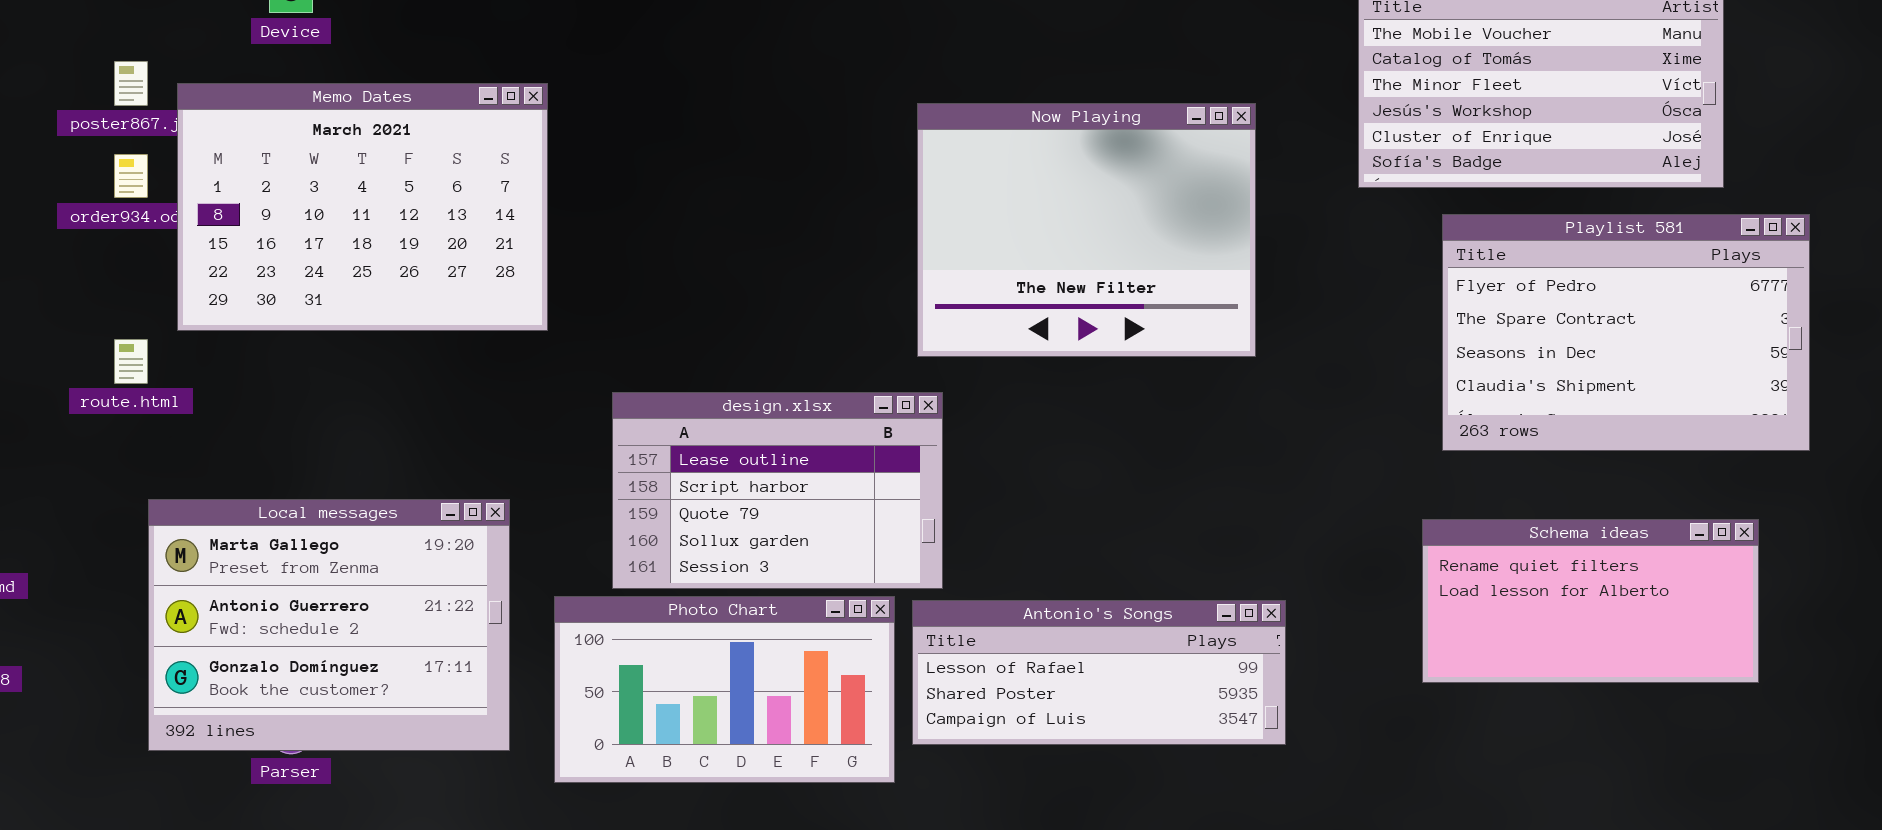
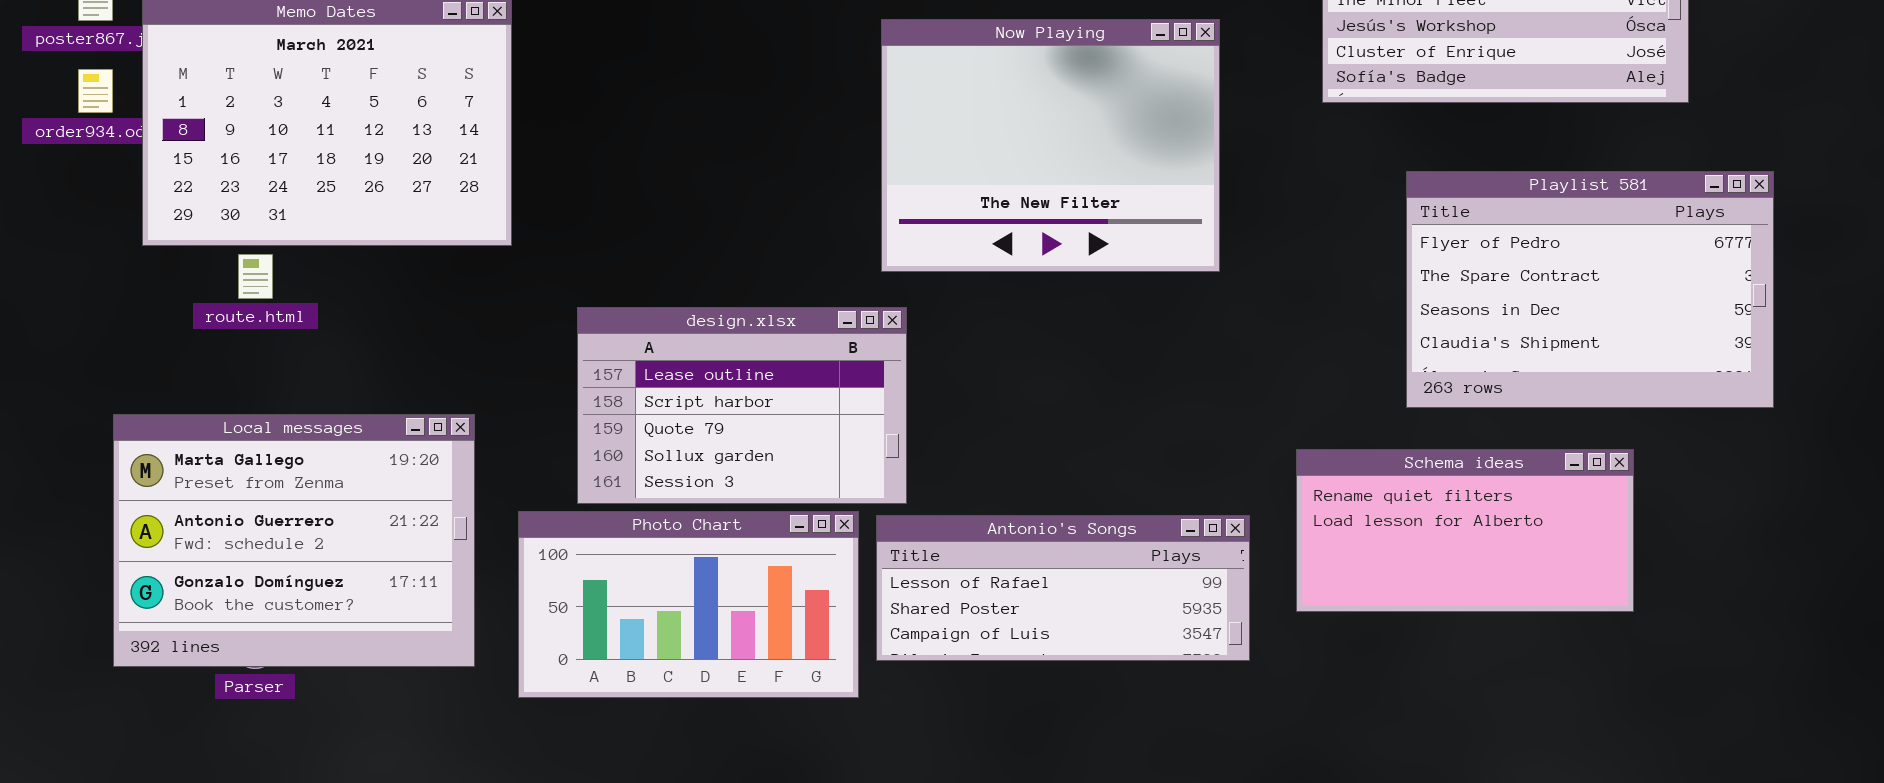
Playlist 581: [1442,214,1810,451] -> [1406,171,1774,408], moved
route.html: [114,339,148,384] -> [238,254,273,299], moved
Schema ideas: [1422,519,1759,683] -> [1296,449,1634,612], moved

